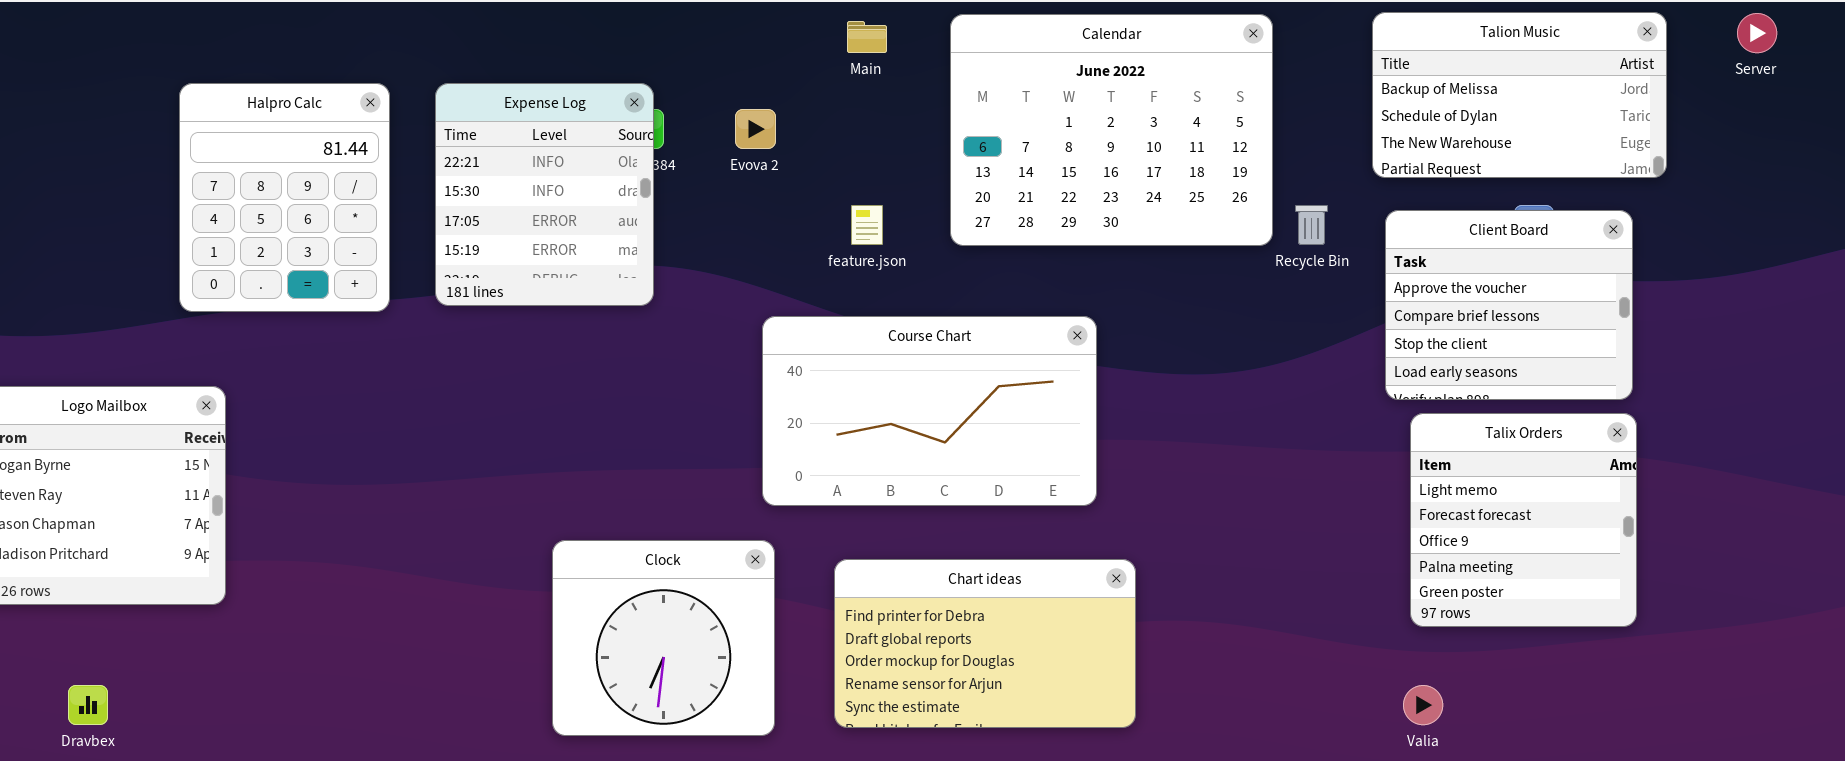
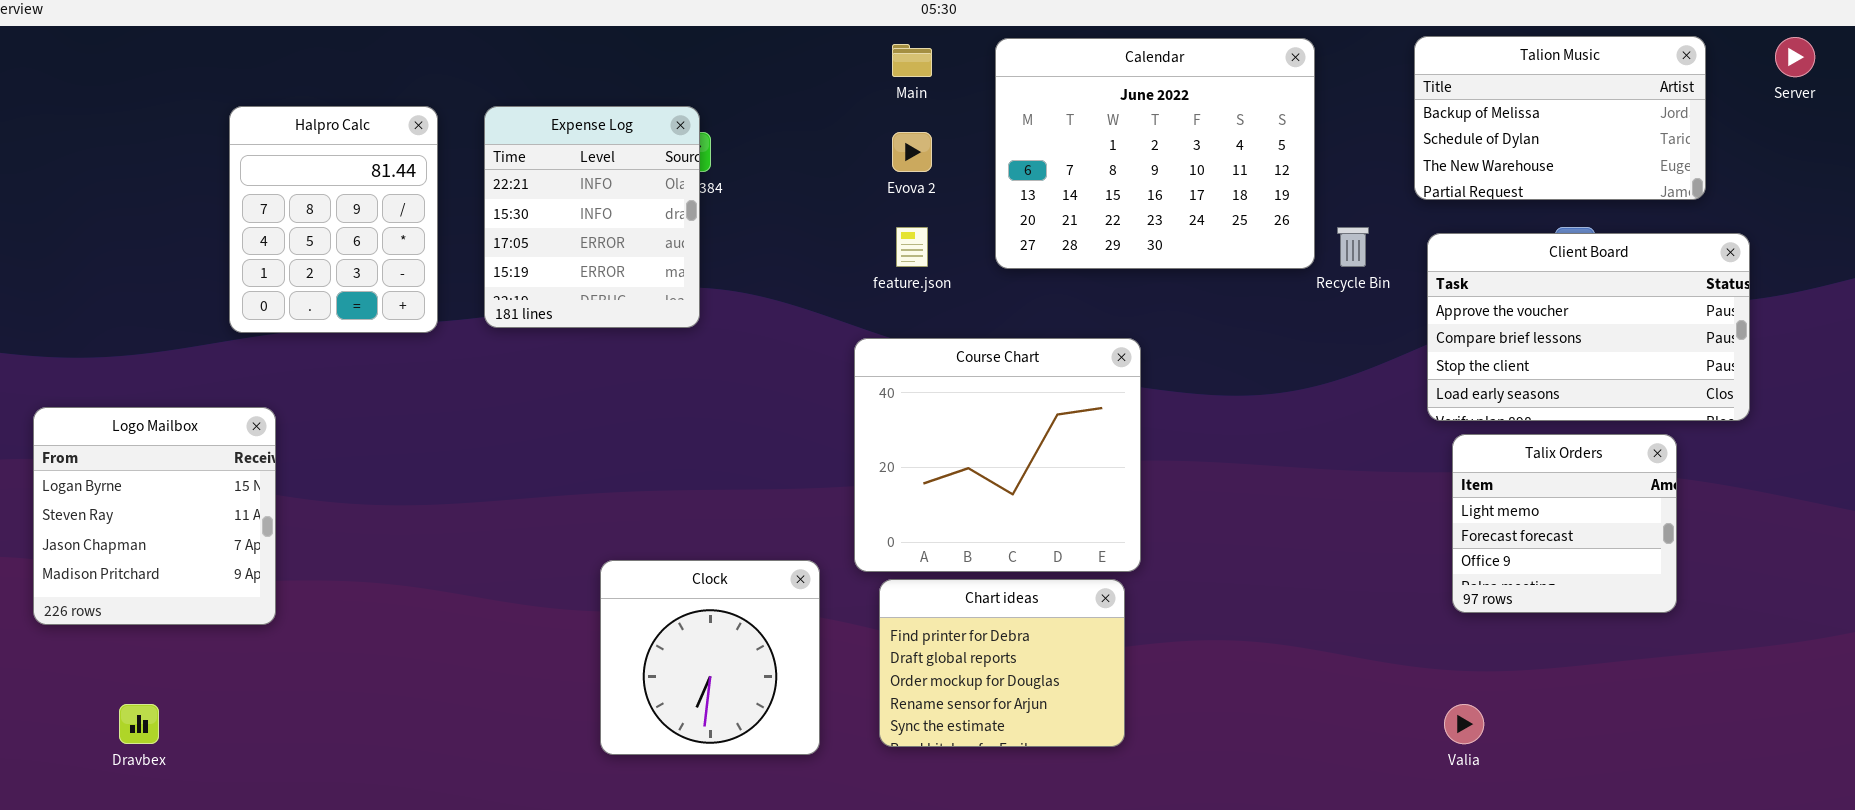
Evova 2: [735,109,776,149] -> [892,132,932,172], moved
Client Board: [1385,210,1633,400] -> [1427,233,1750,421], resized
Course Chart: [762,316,1097,506] -> [854,338,1141,572], resized
Talix Orders: [1410,413,1637,627] -> [1452,434,1677,613], resized
Chart ideas: [834,559,1136,728] -> [879,579,1125,747], resized

